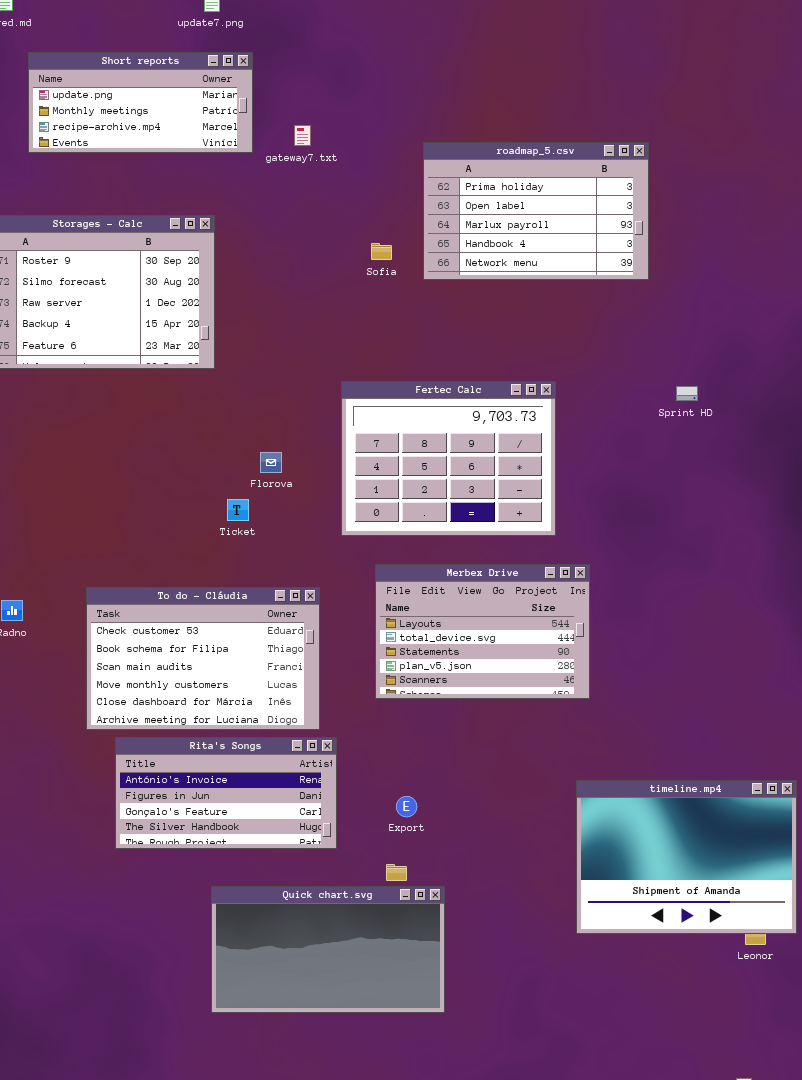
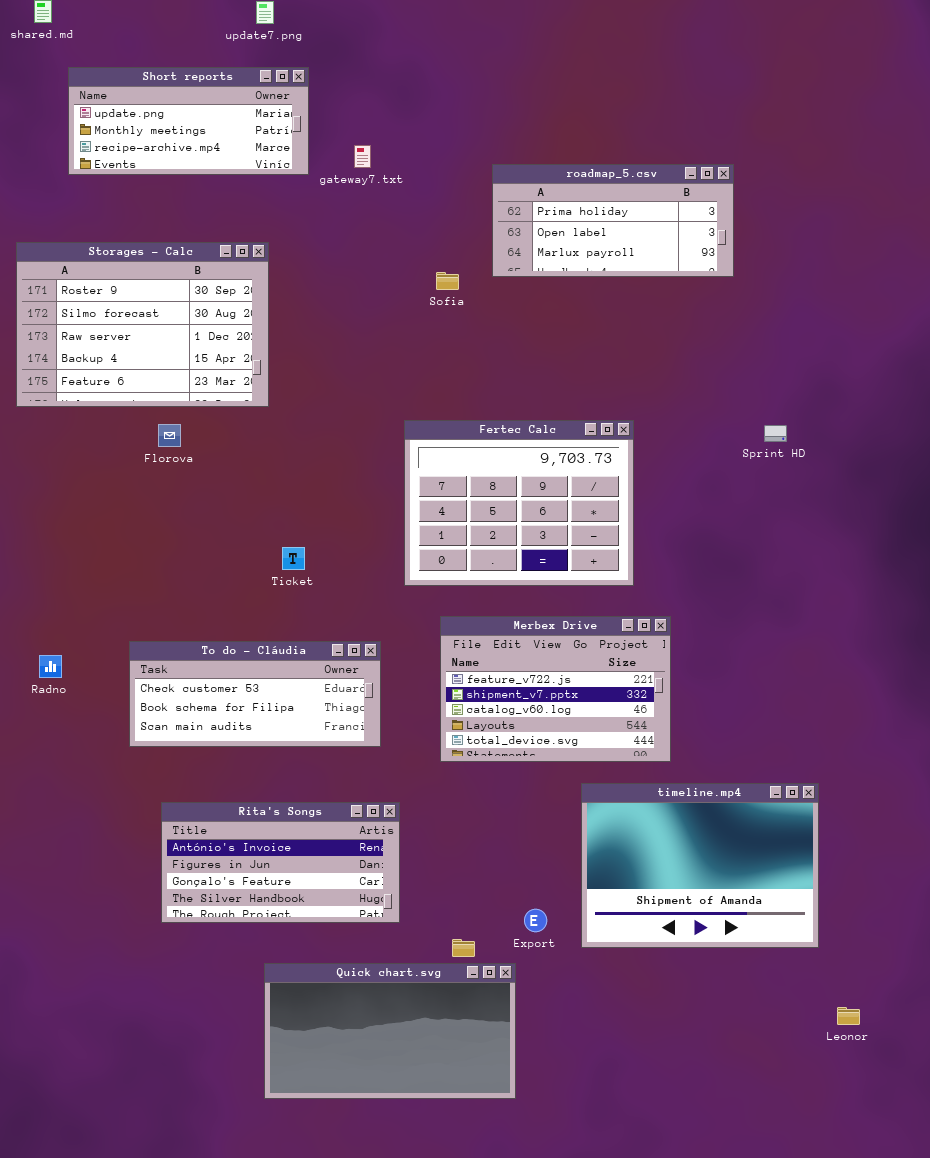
roadmap_5.csv: [423,142,649,280] -> [492,164,734,277], resized
Florova: [260,452,282,473] -> [158,424,181,447], moved
Merbex Drive: [375,564,590,699] -> [440,616,671,762], scrolled up 3 rows
To do - Cláudia: [86,587,320,730] -> [129,641,381,747], resized
timeline.mp4: [576,780,797,934] -> [581,783,819,948], moved
Export: [396,796,417,817] -> [524,909,547,932], moved

